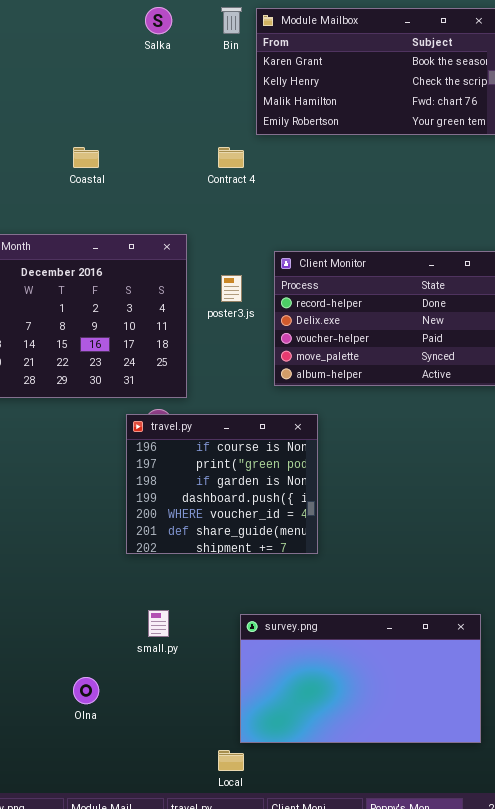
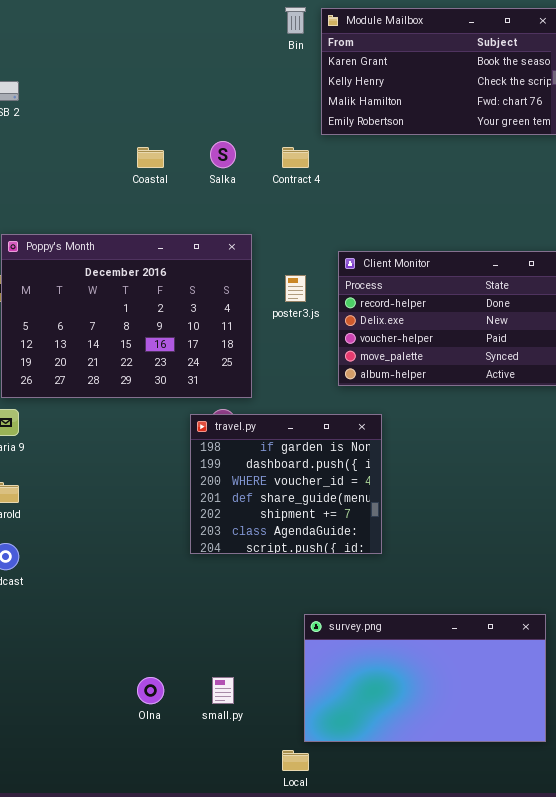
Salka: [145,7,172,34] -> [210,141,236,168], moved
travel.py: [126,414,318,554] -> [190,414,382,554], scrolled down 2 rows
small.py: [148,610,169,637] -> [212,677,234,704], moved

